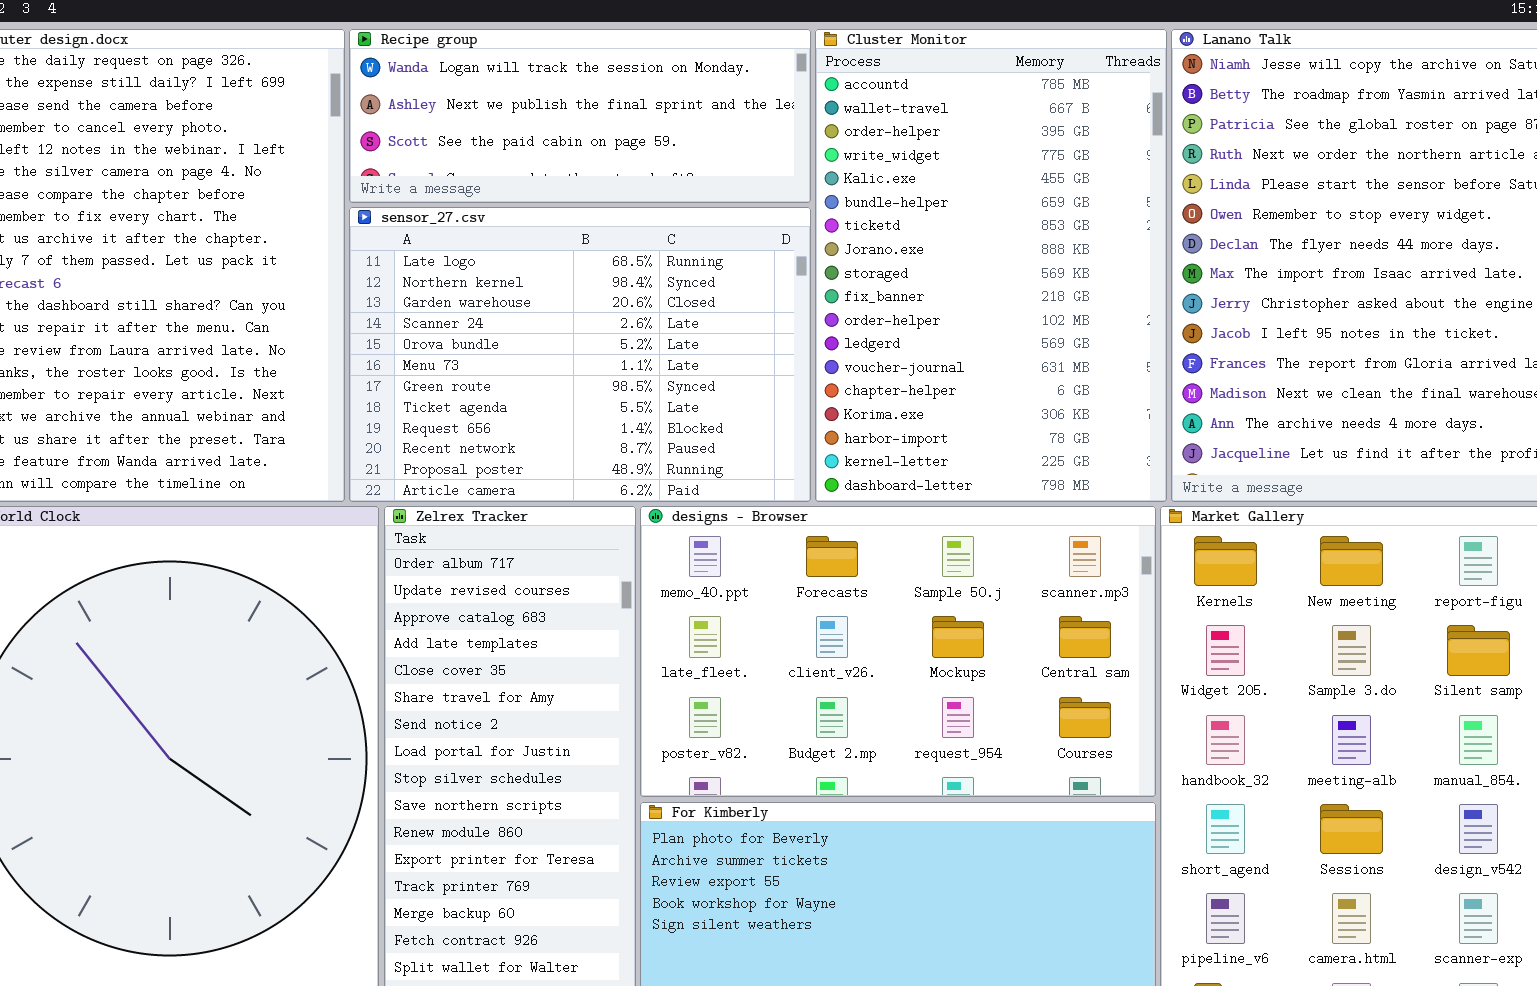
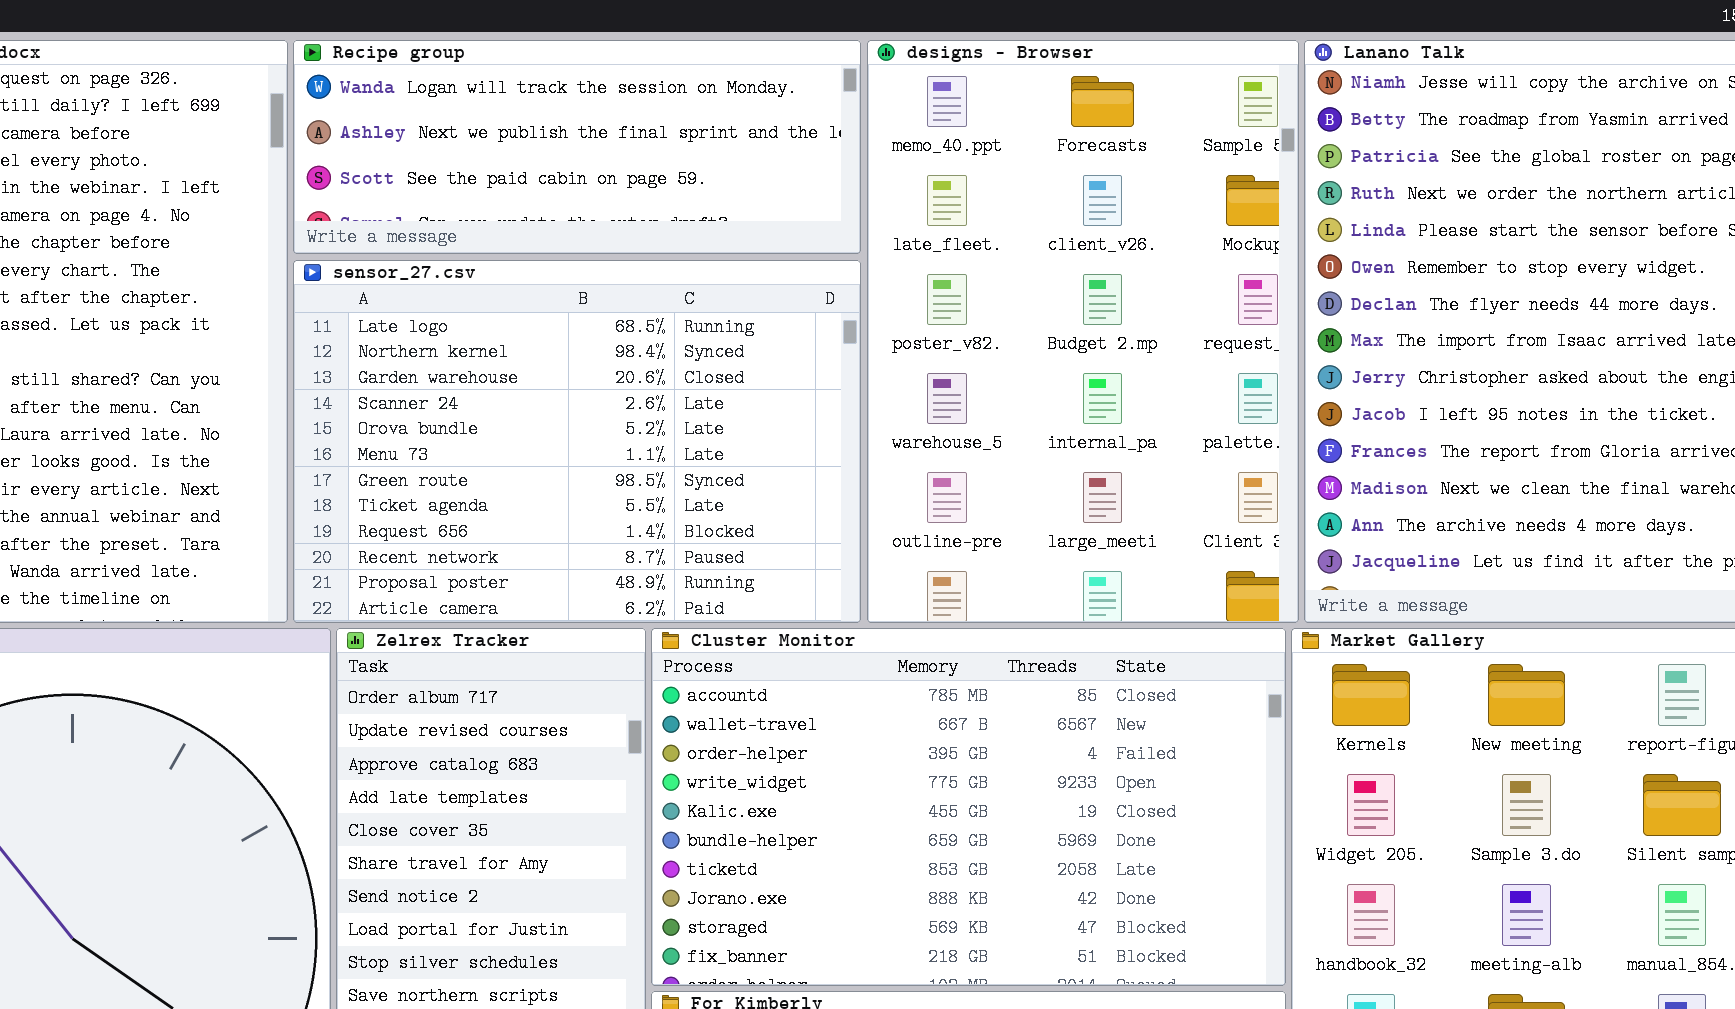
Cluster Monitor: [815,29,1167,502] -> [651,628,1286,986], moved, resized
designs - Browser: [640,506,1156,797] -> [867,40,1299,623], moved, resized

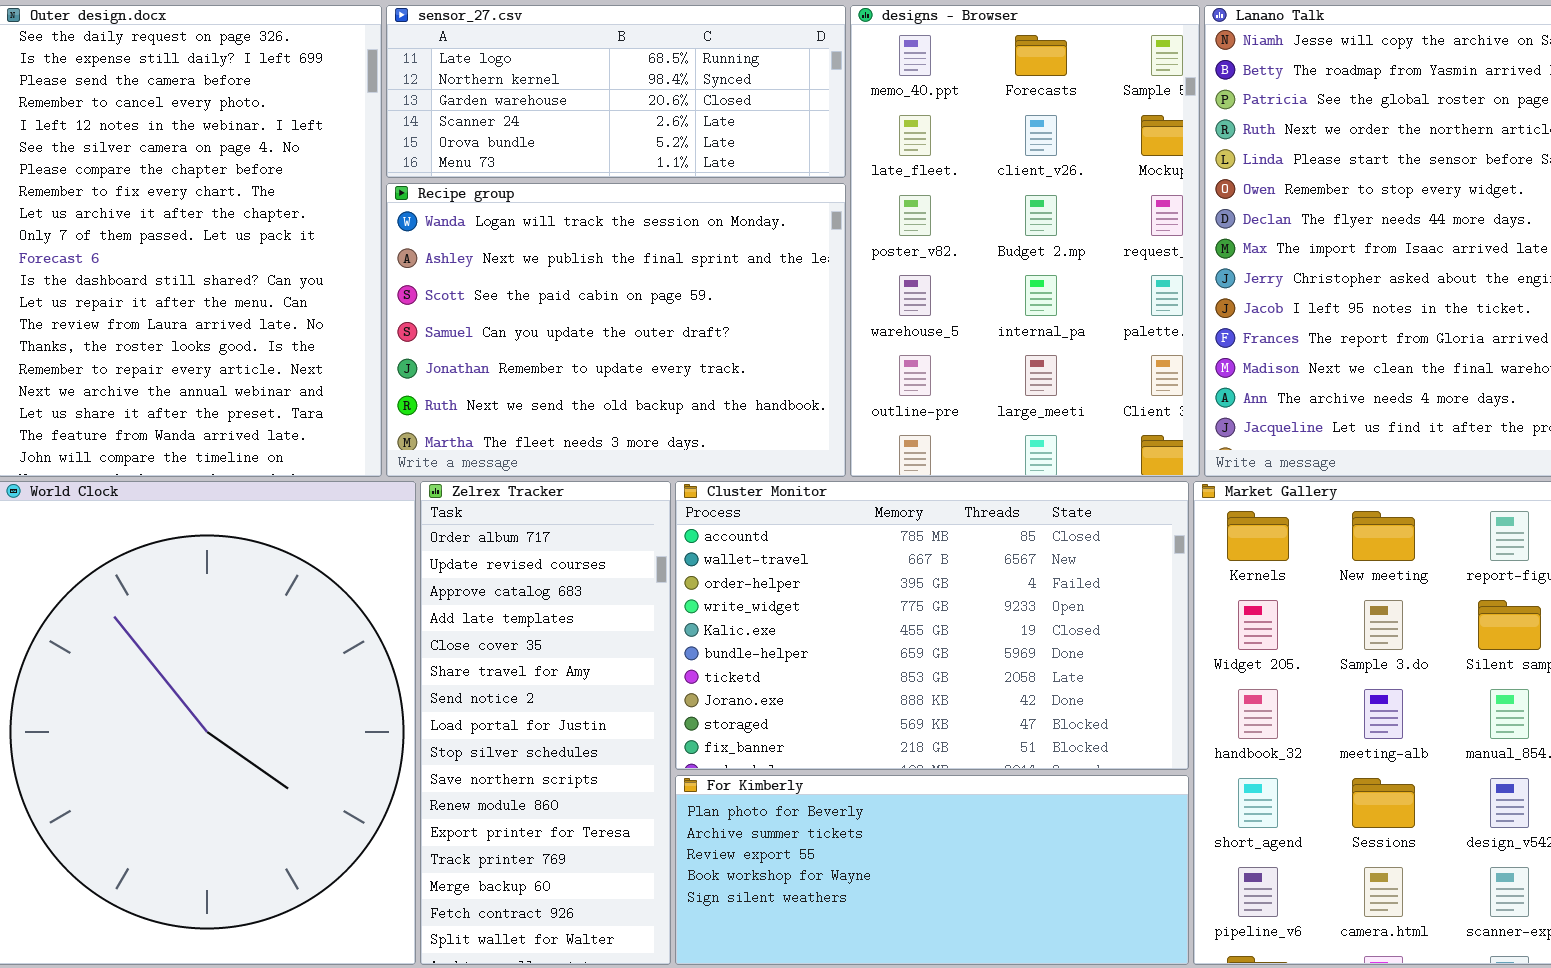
Recipe group: [293,40,861,254] -> [386,183,846,477], moved, resized
sensor_27.csv: [293,260,861,623] -> [386,5,846,178], moved, resized

